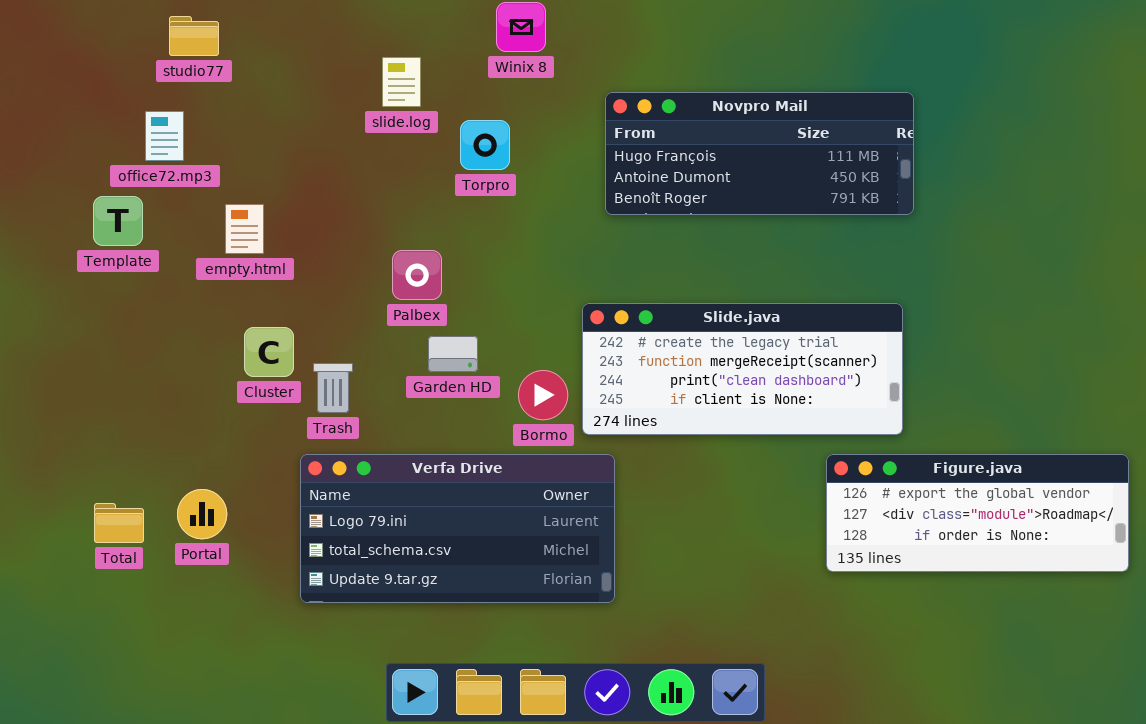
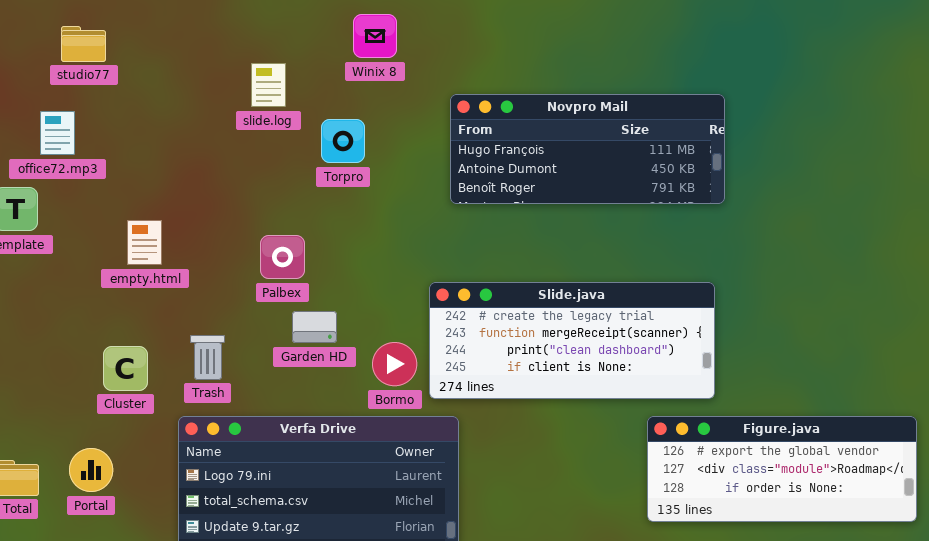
empty.html: [225,204,264,254] -> [127,220,162,265], moved
Cluster: [244,327,294,377] -> [103,346,148,391], moved

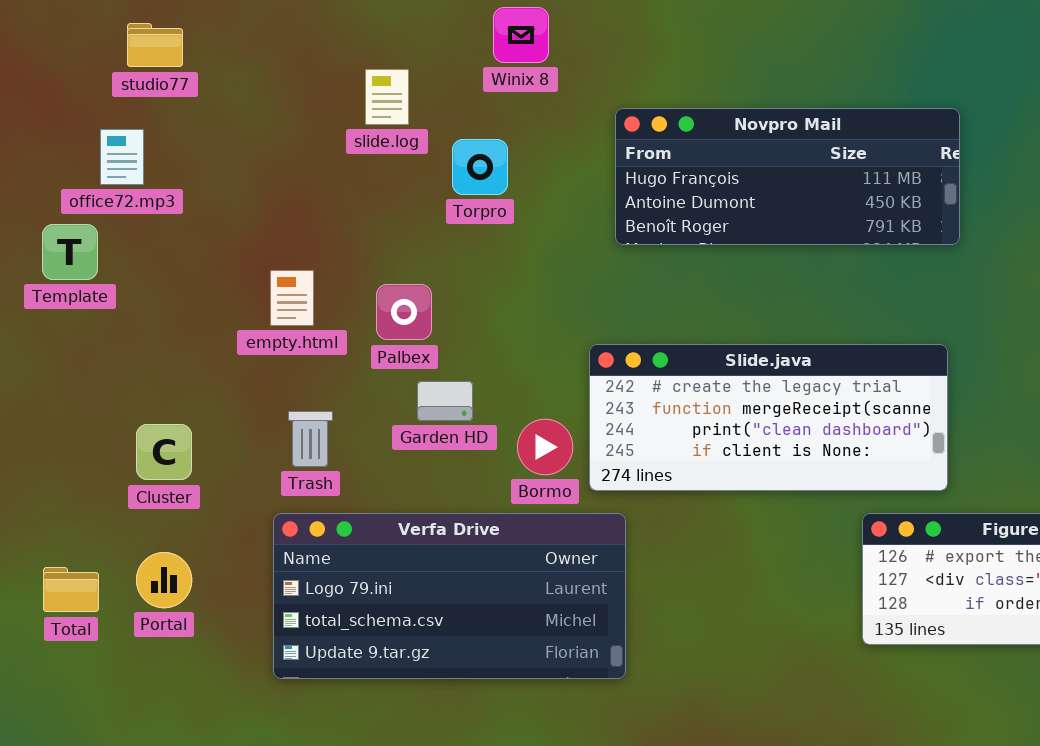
empty.html: [127,220,162,265] -> [270,270,314,326], moved
Cluster: [103,346,148,391] -> [136,424,192,480], moved

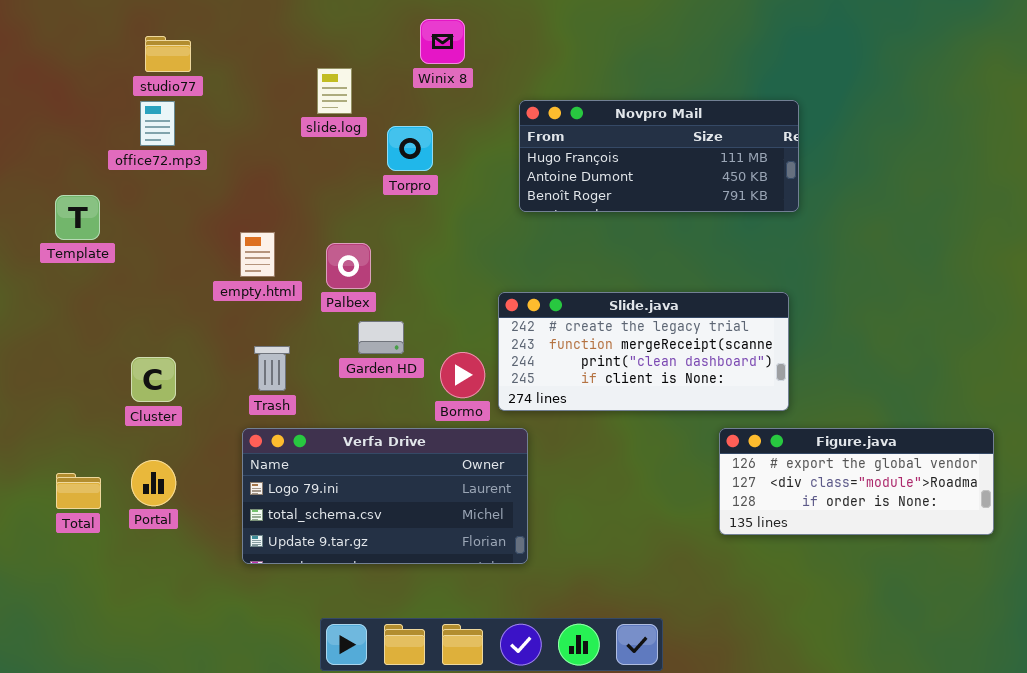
studio77: [127,23,183,67] -> [145,36,191,72], moved
office72.mp3: [100,129,144,185] -> [140,101,175,146], moved

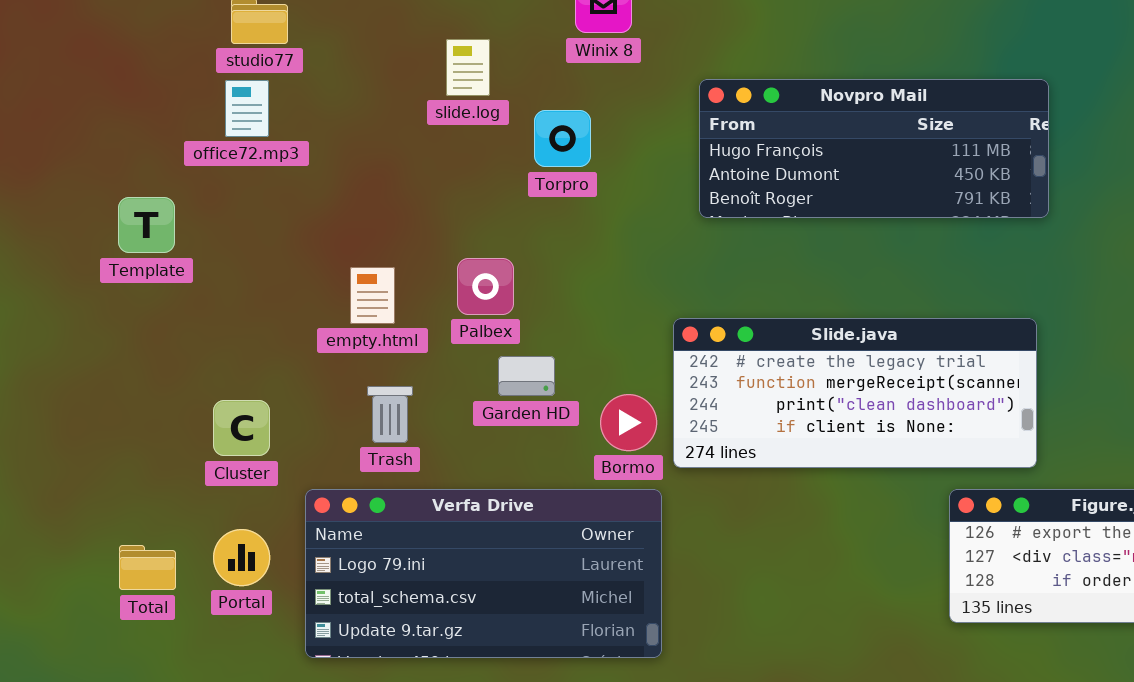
empty.html: [240,232,275,277] -> [350,267,395,324], moved
Verfa Drive: [242,428,528,564] -> [305,489,662,658], moved

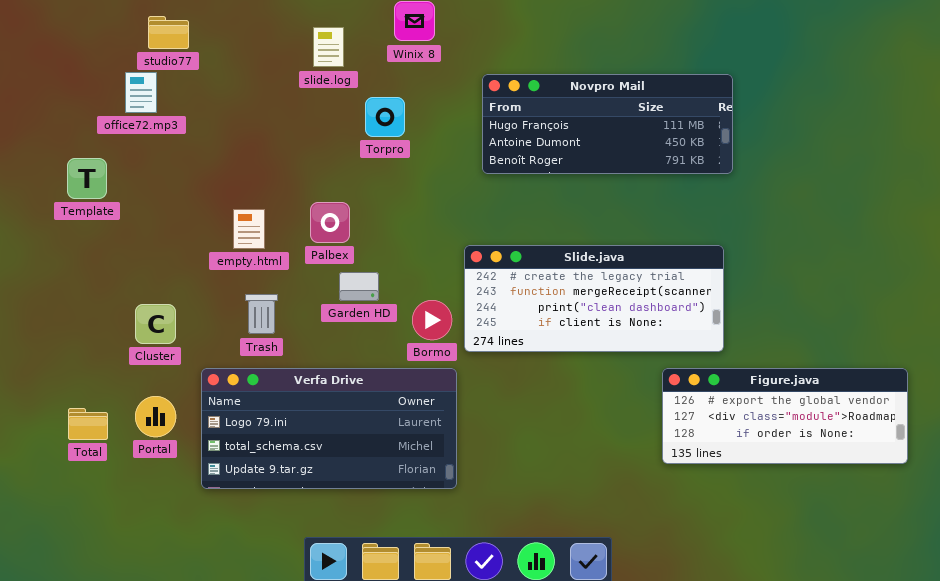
slide.log: [446,39,490,96] -> [313,27,344,67], moved
office72.mp3: [225,80,269,137] -> [125,72,157,113], moved

